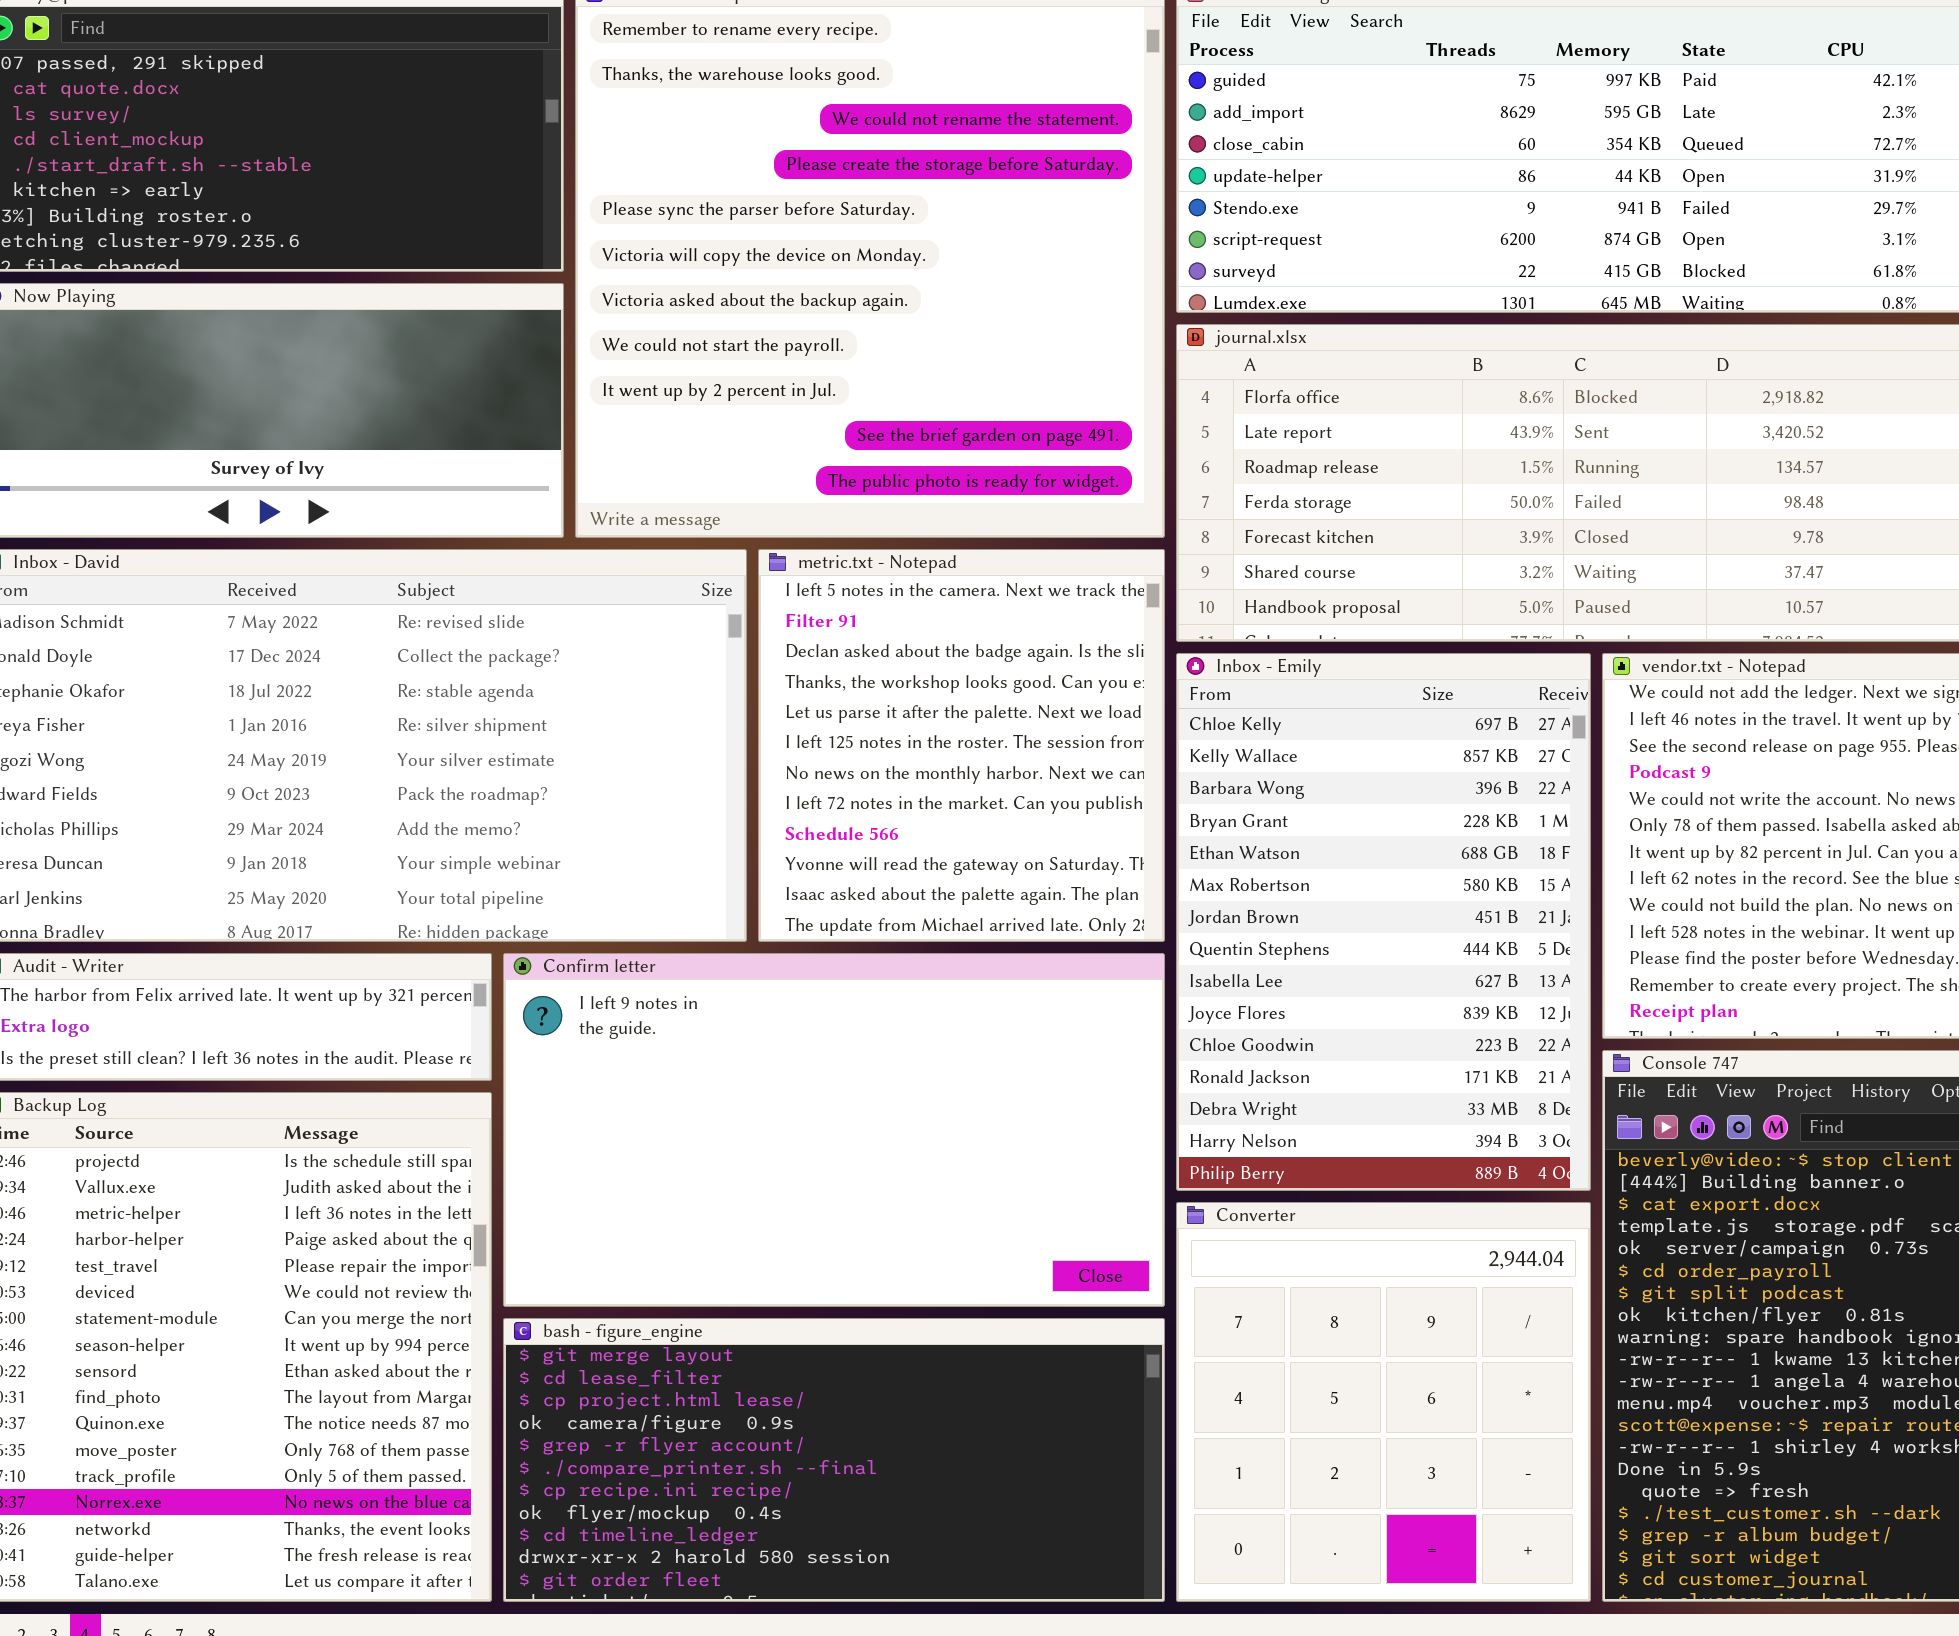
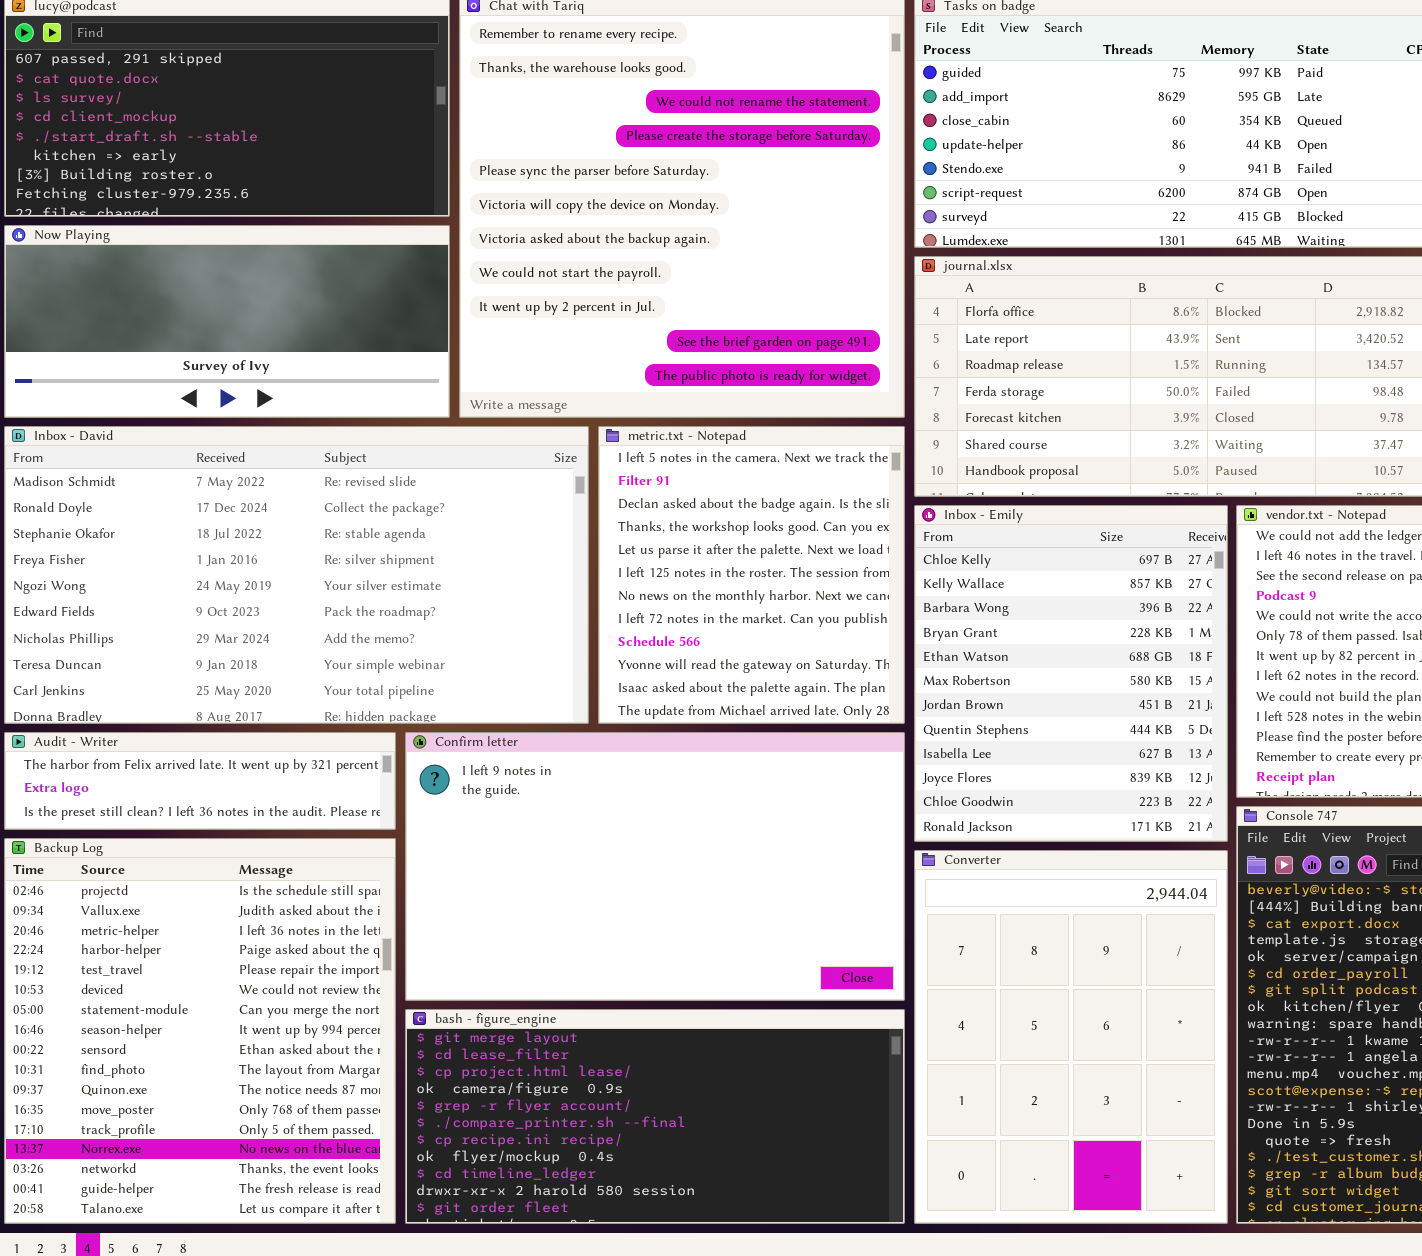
Inbox - Emily: [1176,653,1591,1191] -> [914,505,1228,842], resized
Converter: [1176,1202,1591,1602] -> [914,850,1228,1224], resized

